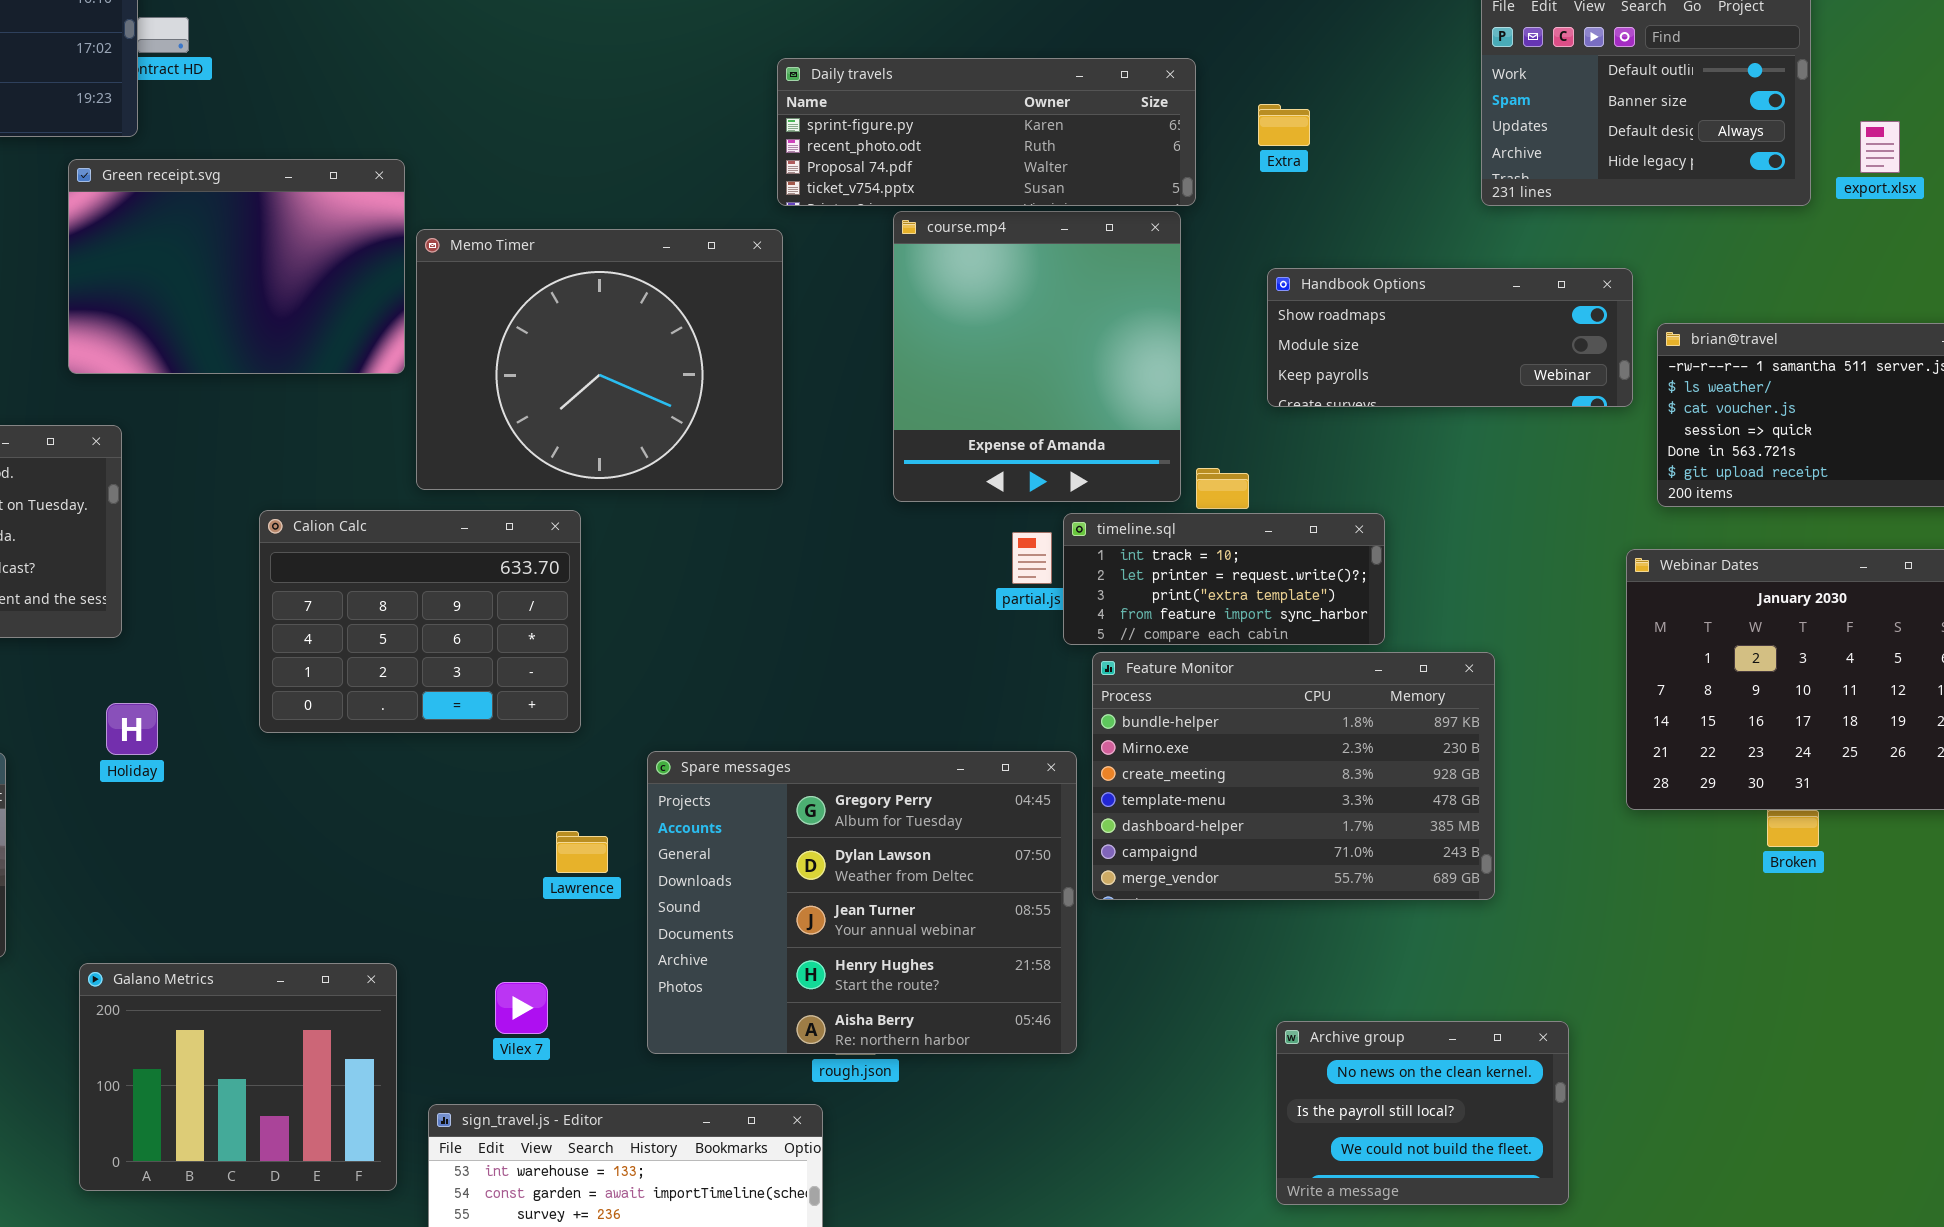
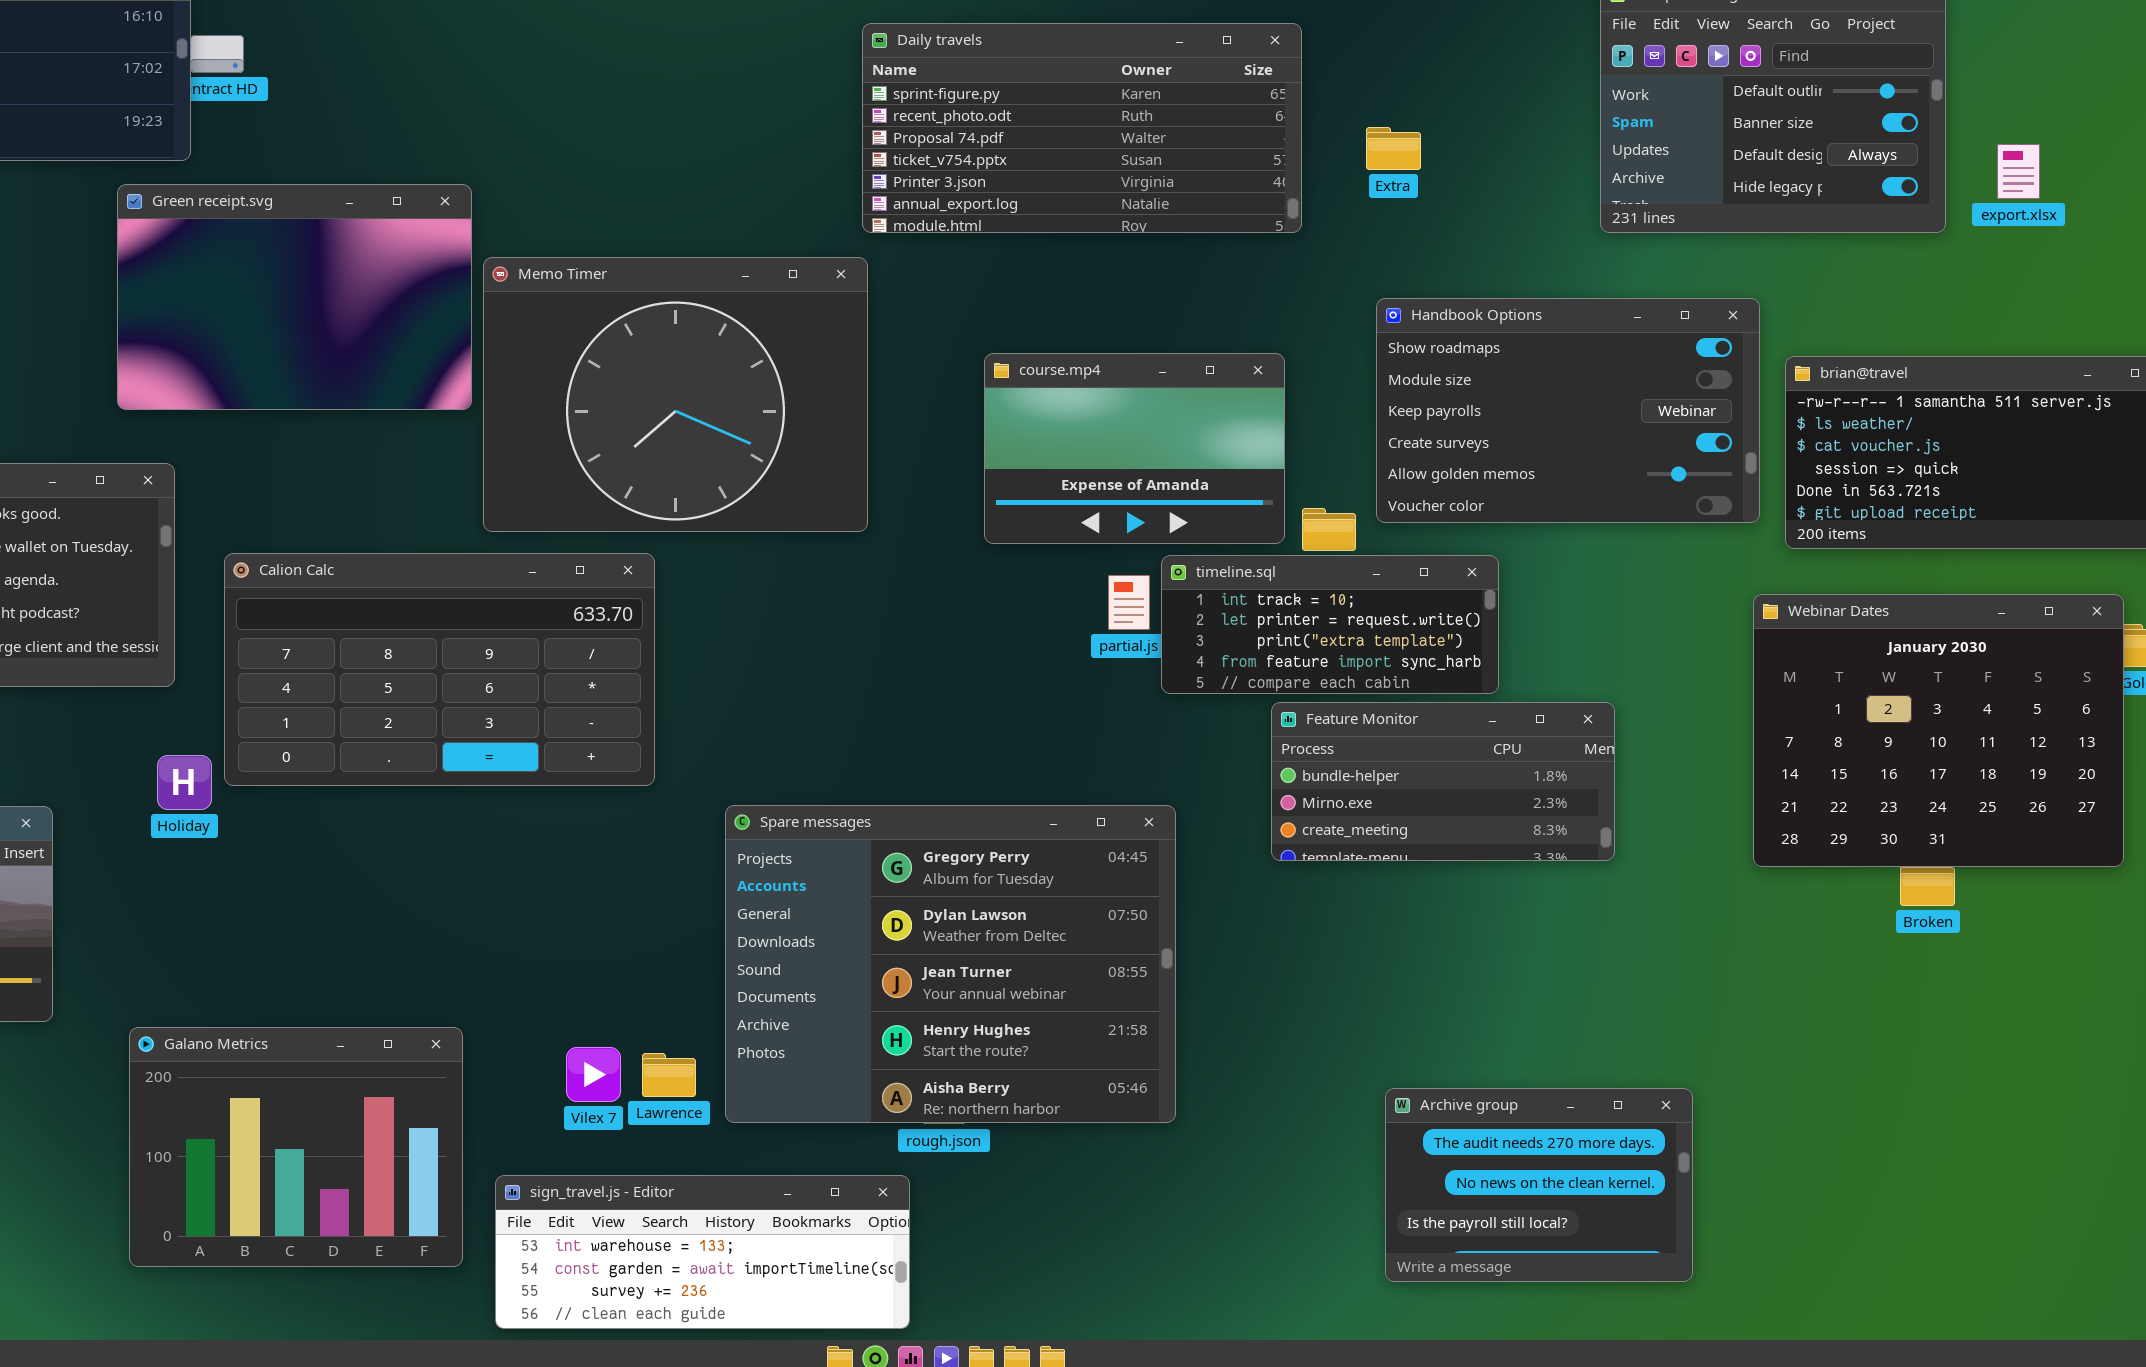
Daily travels: [777,58,1196,206] -> [862,23,1302,233], resized
course.mp4: [893,211,1181,502] -> [984,353,1285,544], resized
Handbook Options: [1267,268,1633,407] -> [1376,298,1760,523], resized
Calion Calc: [259,510,581,733] -> [224,553,655,786], resized
Feature Monitor: [1092,652,1495,900] -> [1271,702,1615,861], resized
Lawrence: [556,831,608,873] -> [642,1053,696,1097], moved
Archive group: [1276,1021,1569,1205] -> [1385,1088,1693,1282], scrolled up 1 row

